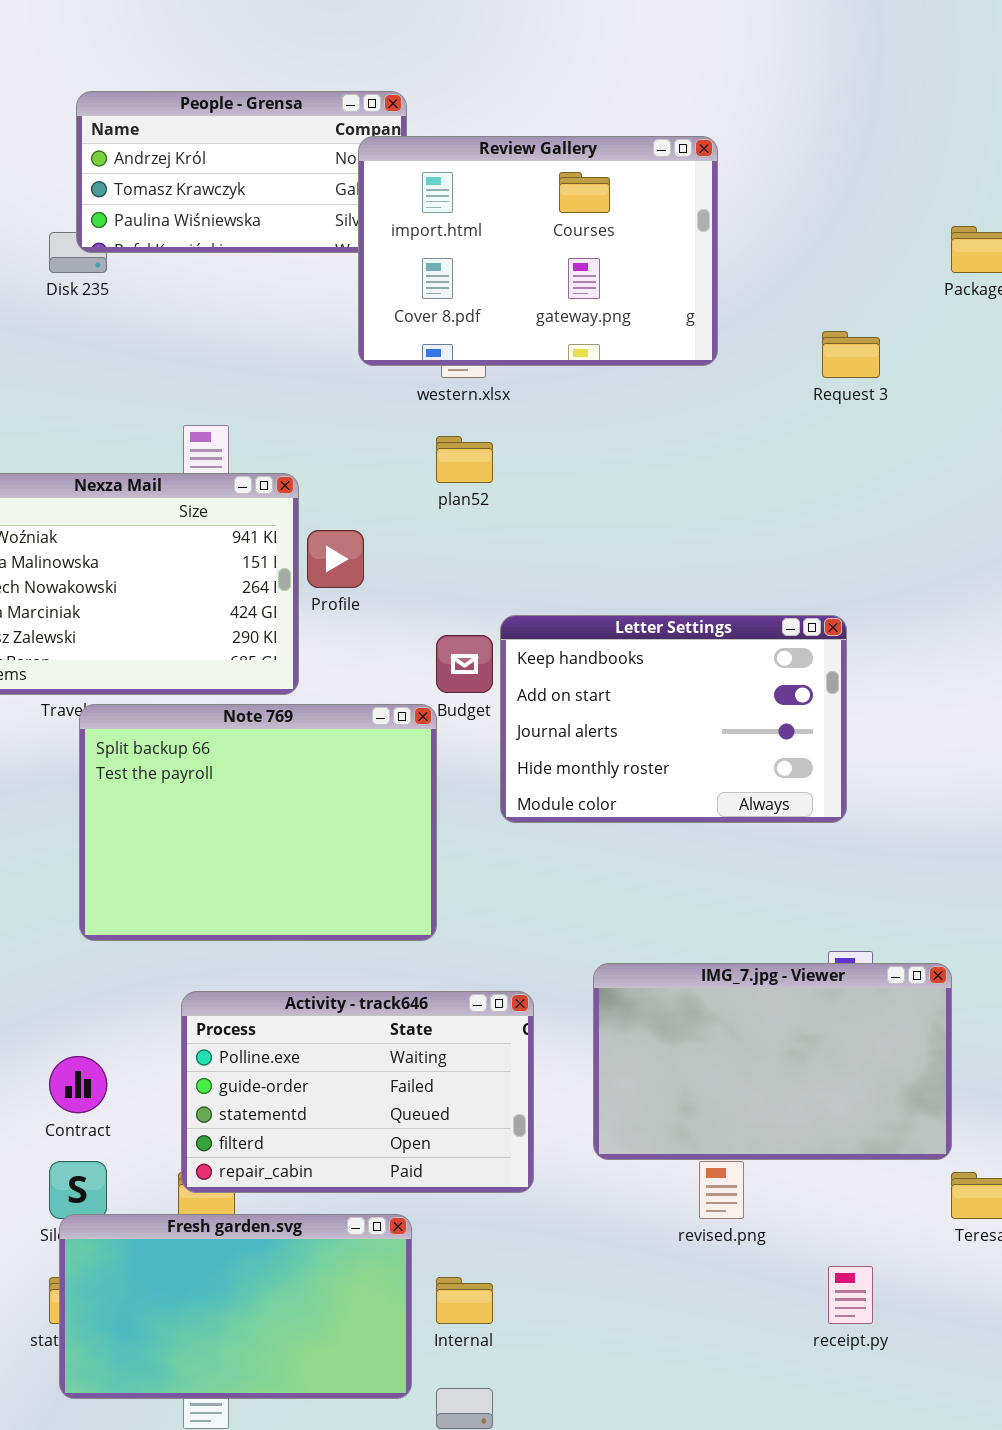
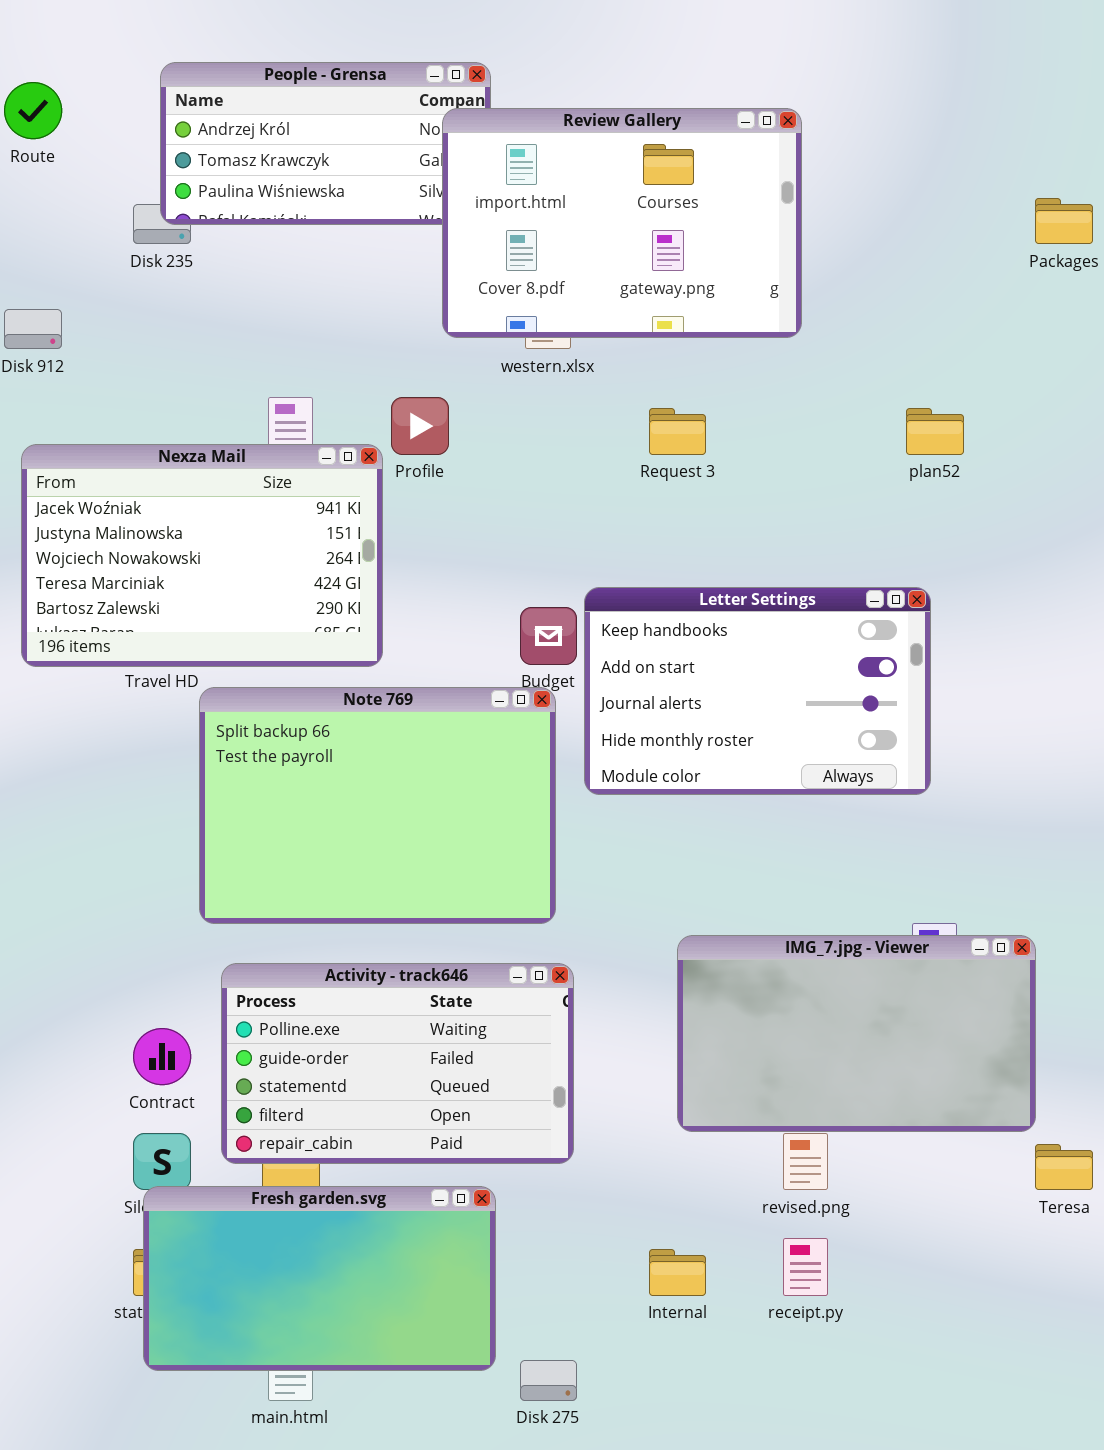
Request 3: [822,331,880,378] -> [649,408,706,455], moved
plan52: [436,436,493,483] -> [906,408,964,455], moved
Profile: [307,530,364,588] -> [391,397,449,455], moved
Note 769: [79,704,437,941] -> [199,687,556,924], moved
Activity - track646: [181,991,534,1193] -> [221,963,574,1164], moved
receipt.py: [828,1266,873,1324] -> [783,1238,828,1296], moved
Internal: [436,1277,493,1324] -> [649,1249,706,1296], moved

